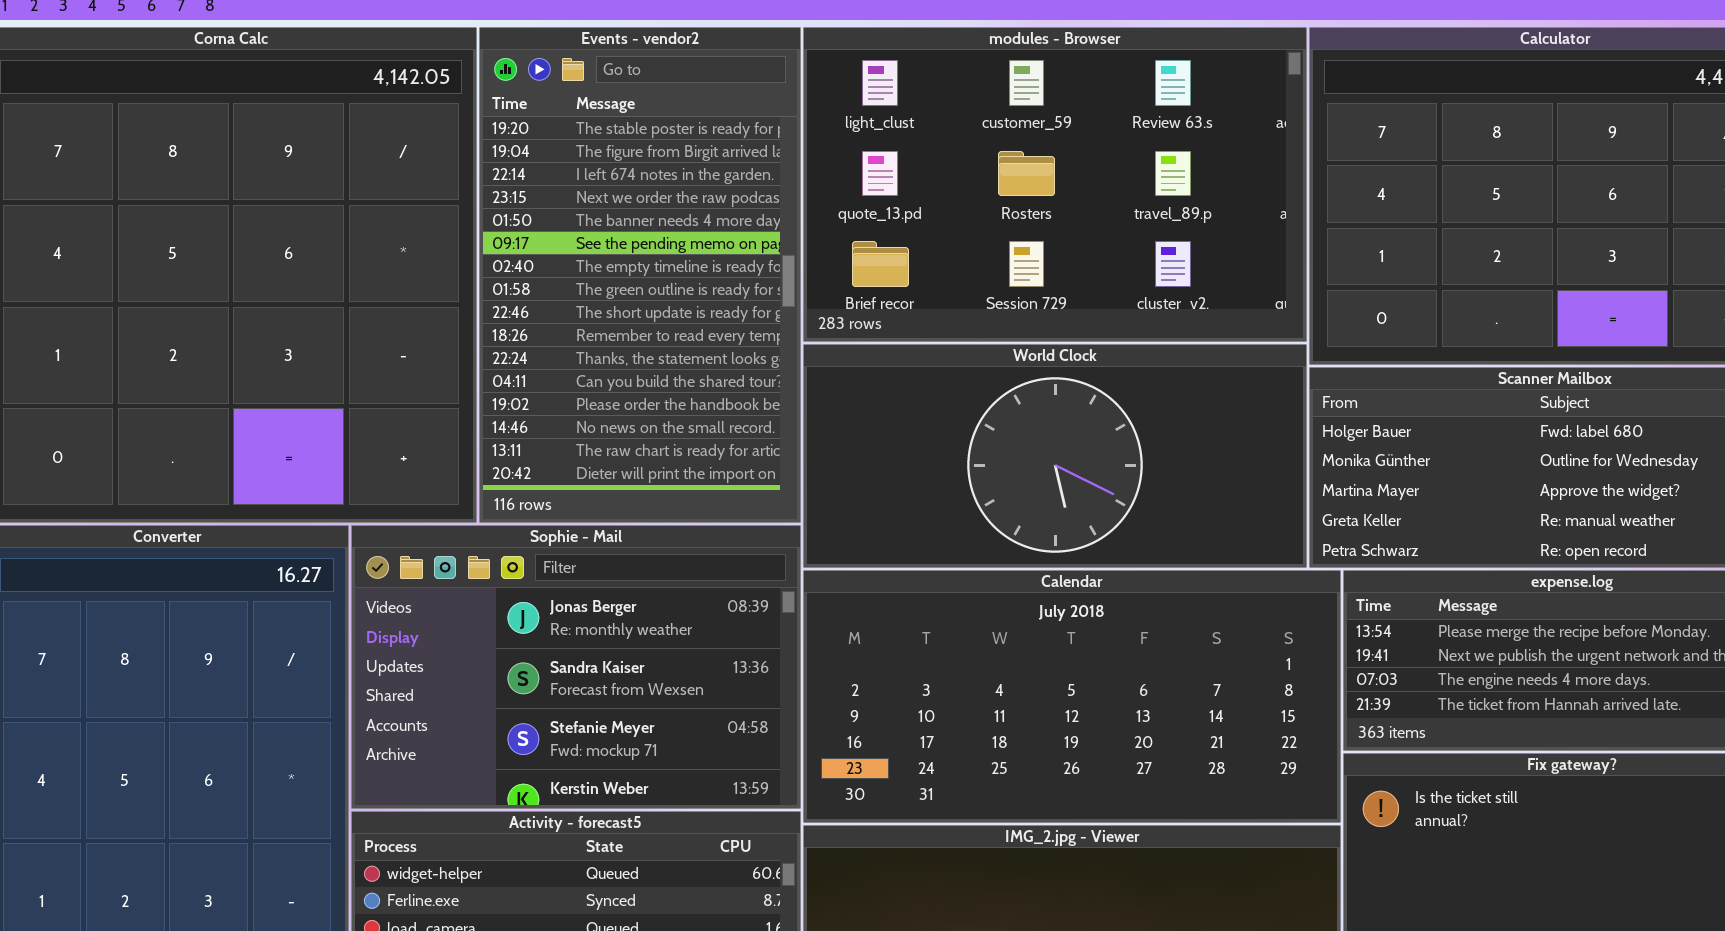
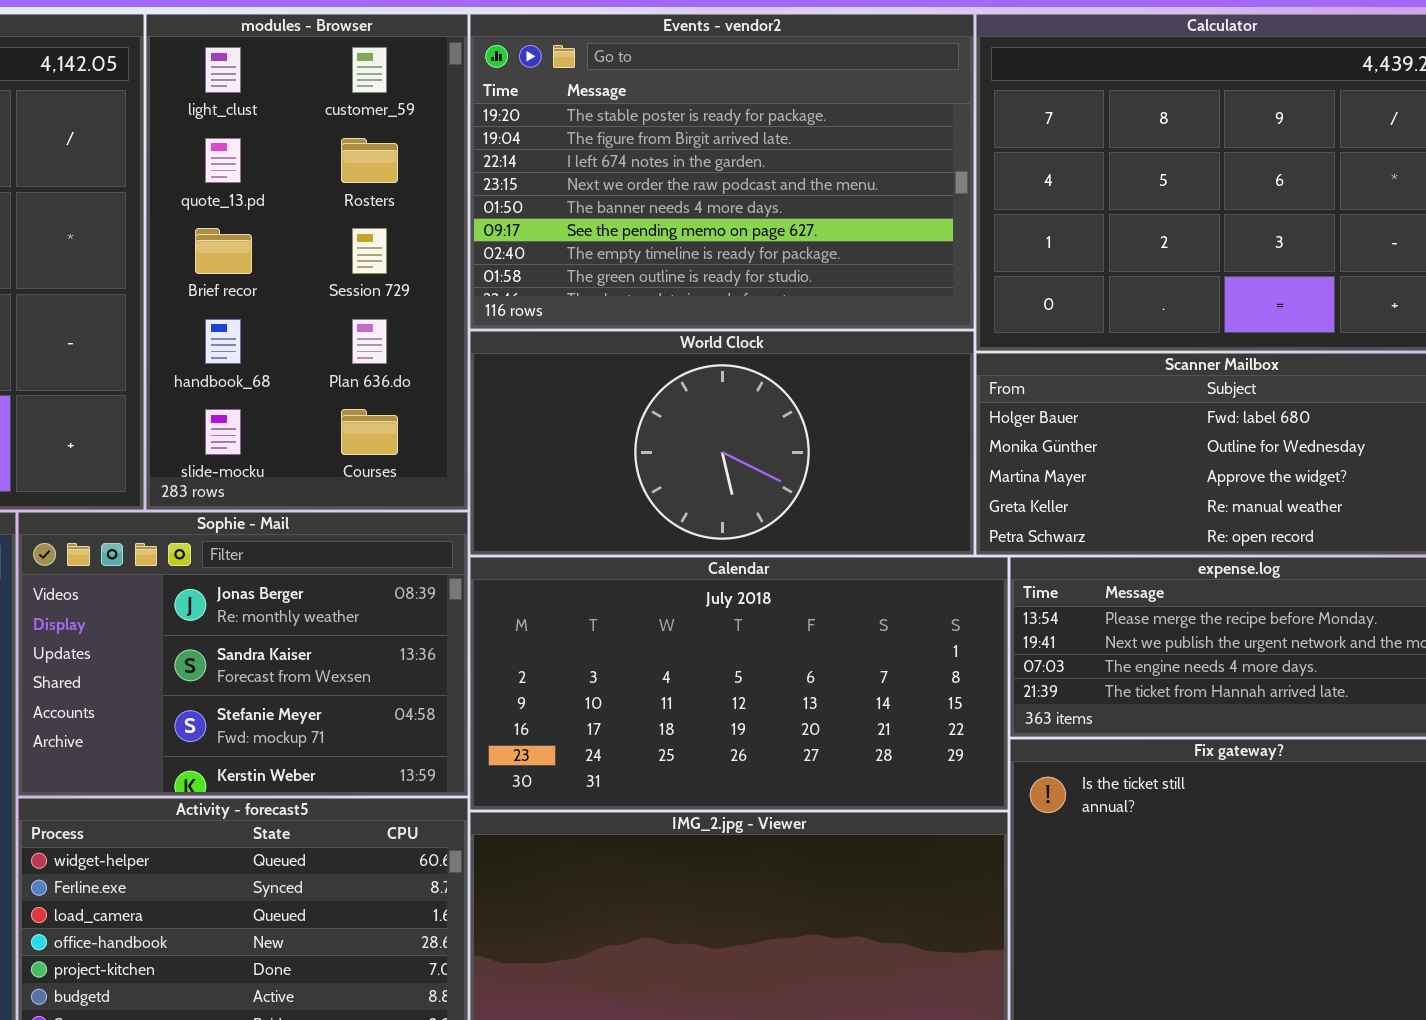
Events - vendor2: [479,27,801,523] -> [470,14,974,329], moved, resized
modules - Browser: [803,27,1307,342] -> [146,14,468,510], moved, resized

